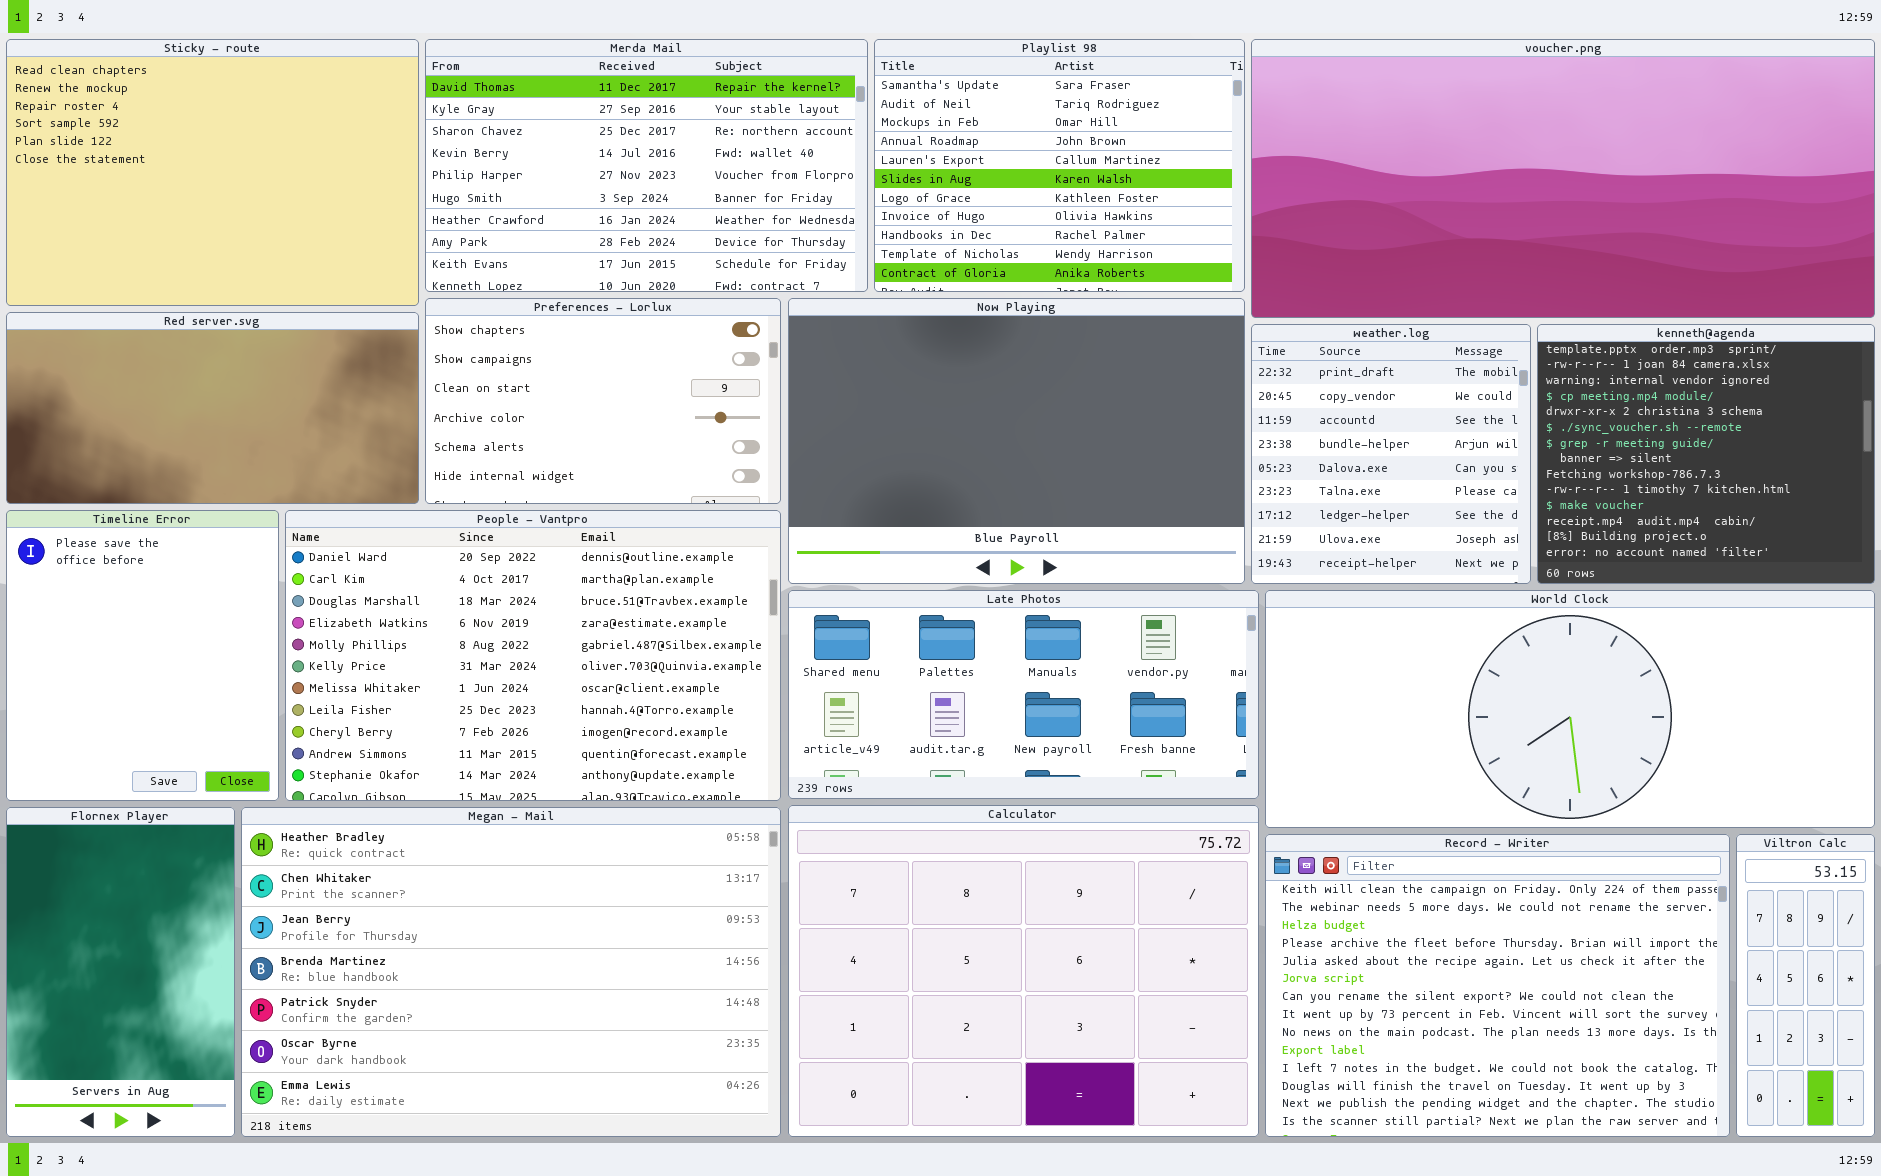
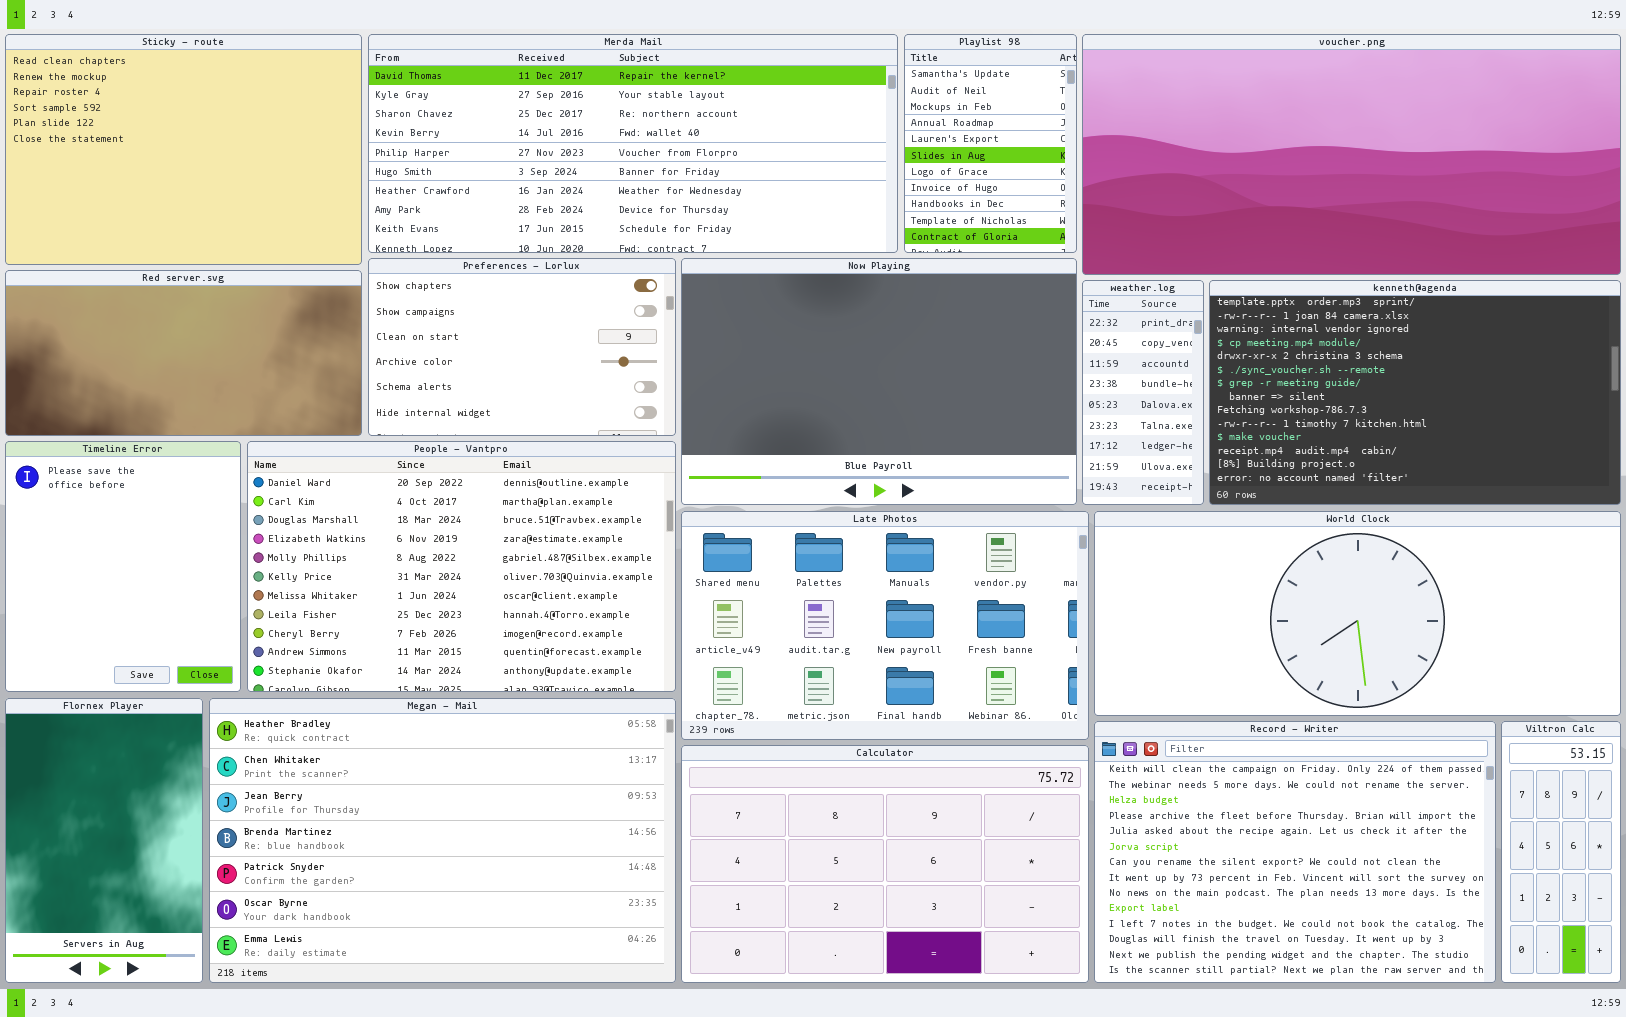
Merda Mail: [425,39,868,292] -> [368,34,898,253], resized
Playlist 98: [874,39,1245,292] -> [904,34,1077,253], resized
weather.log: [1251,324,1531,584] -> [1082,280,1204,505], resized
kenneth@agenda: [1537,324,1875,584] -> [1209,280,1621,505], resized
Late Photos: [788,590,1259,799] -> [681,511,1089,740], resized
Calculator: [788,805,1259,1137] -> [681,745,1089,983], resized

